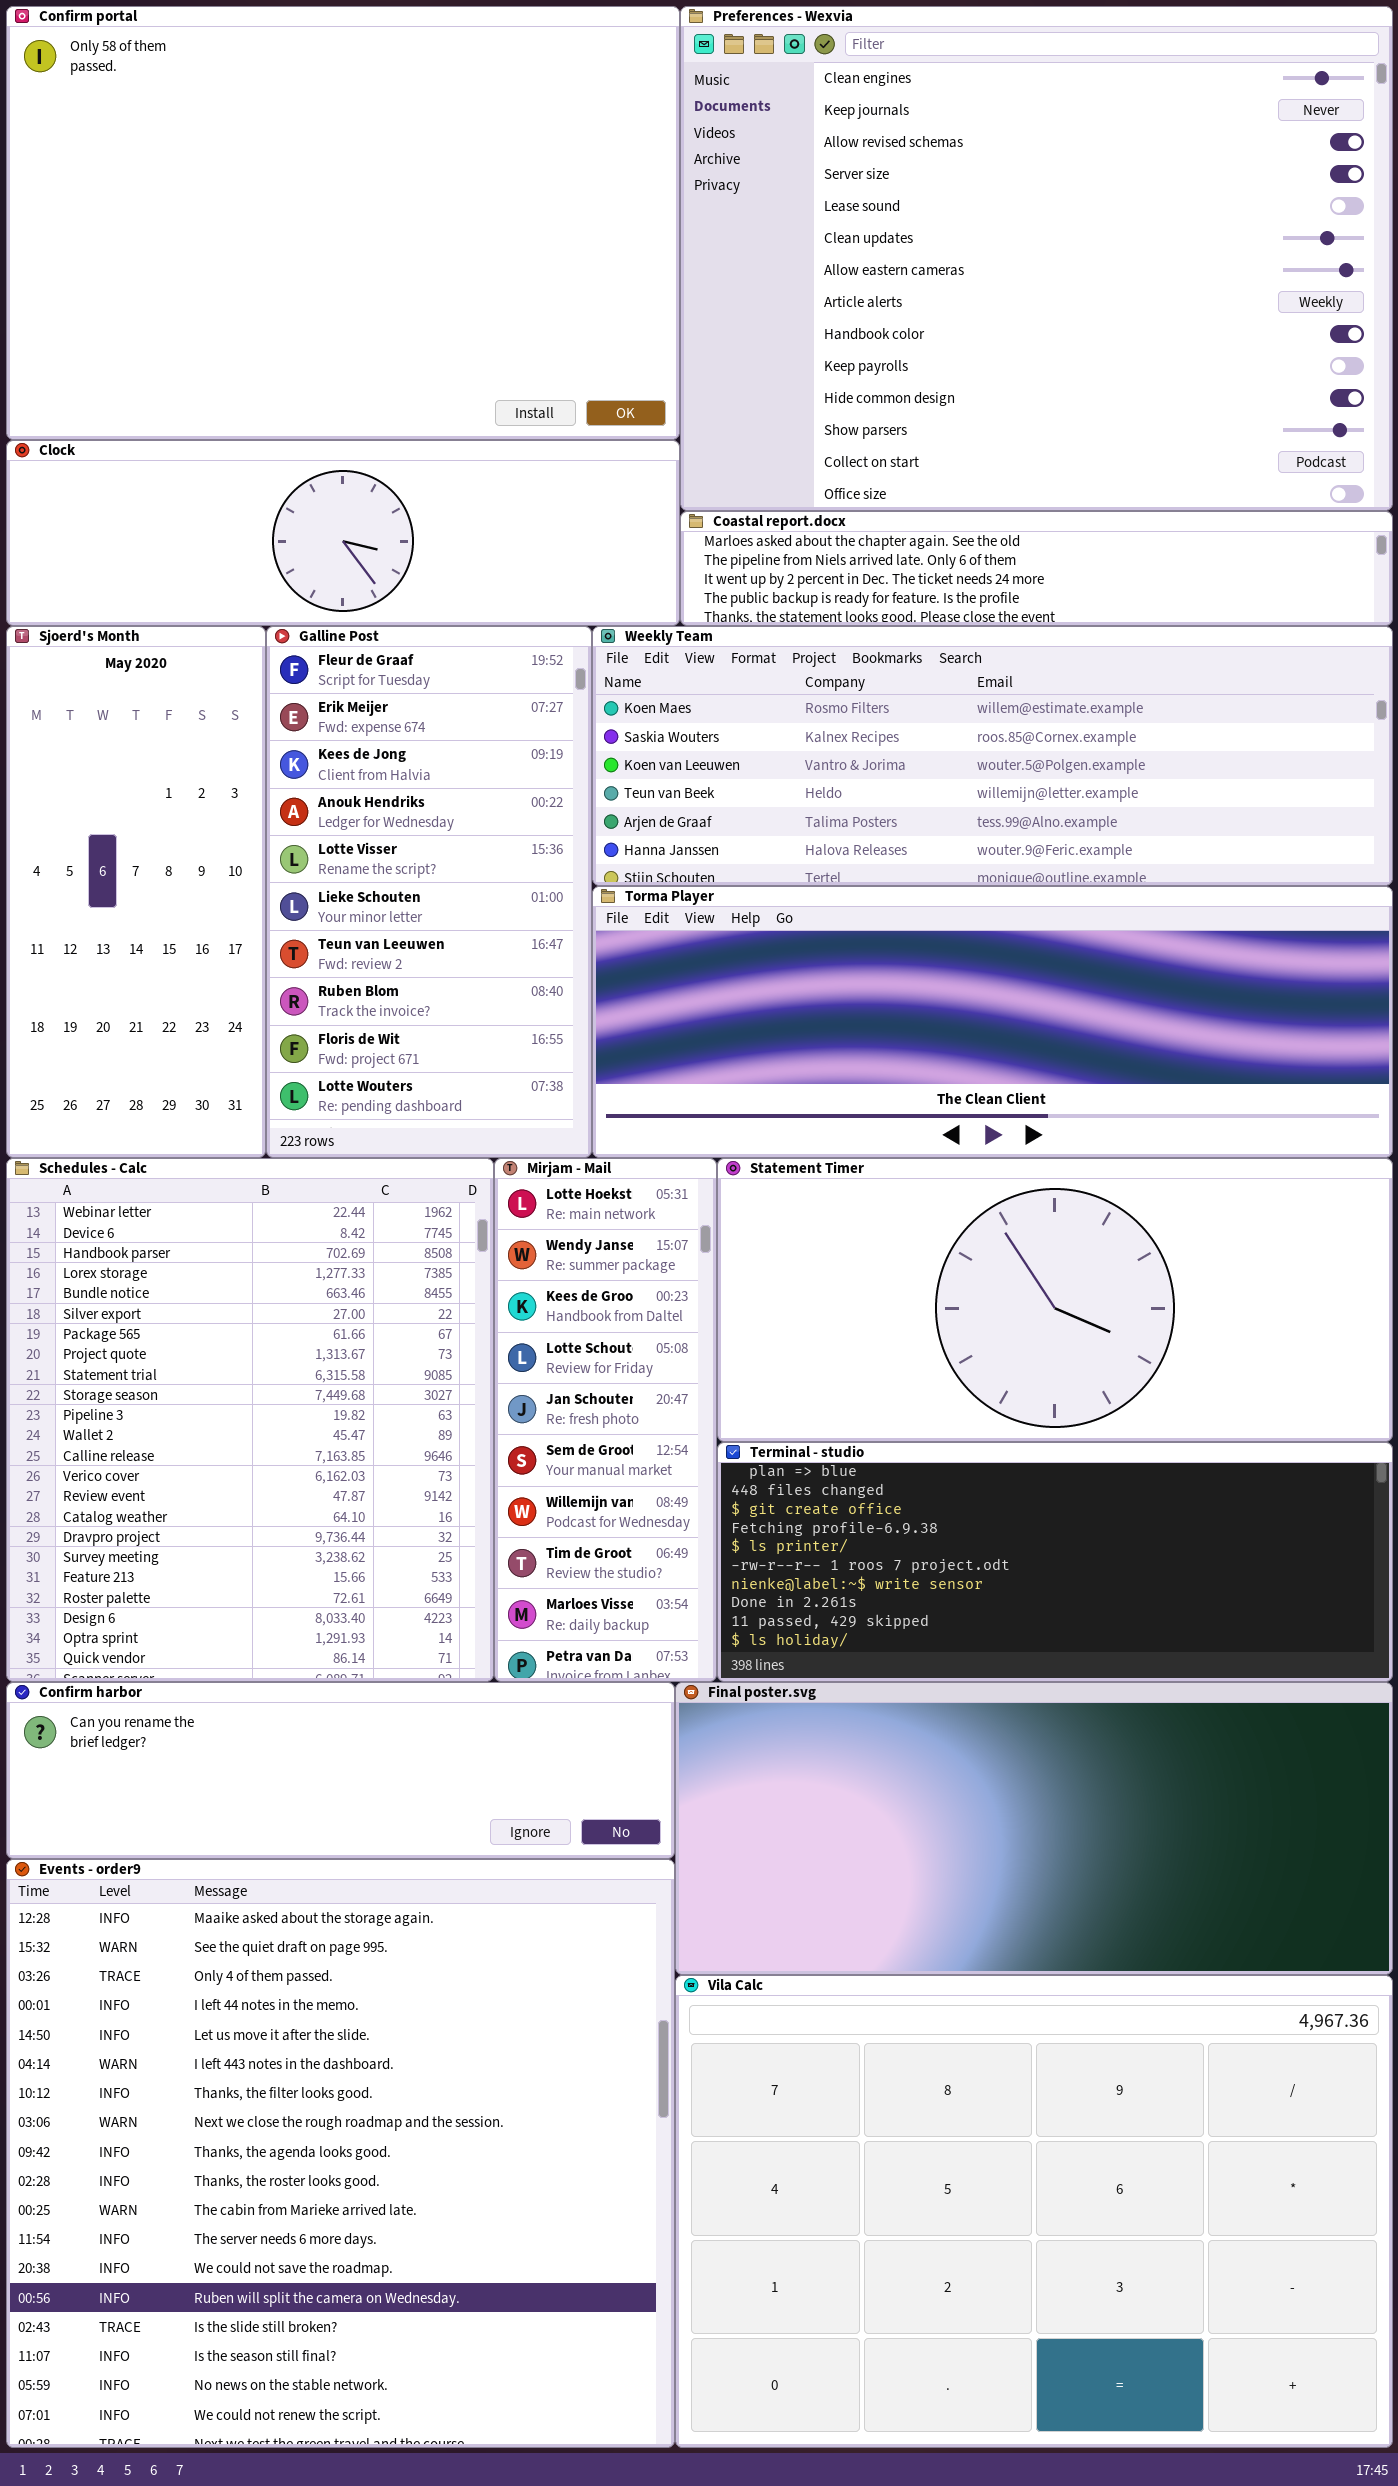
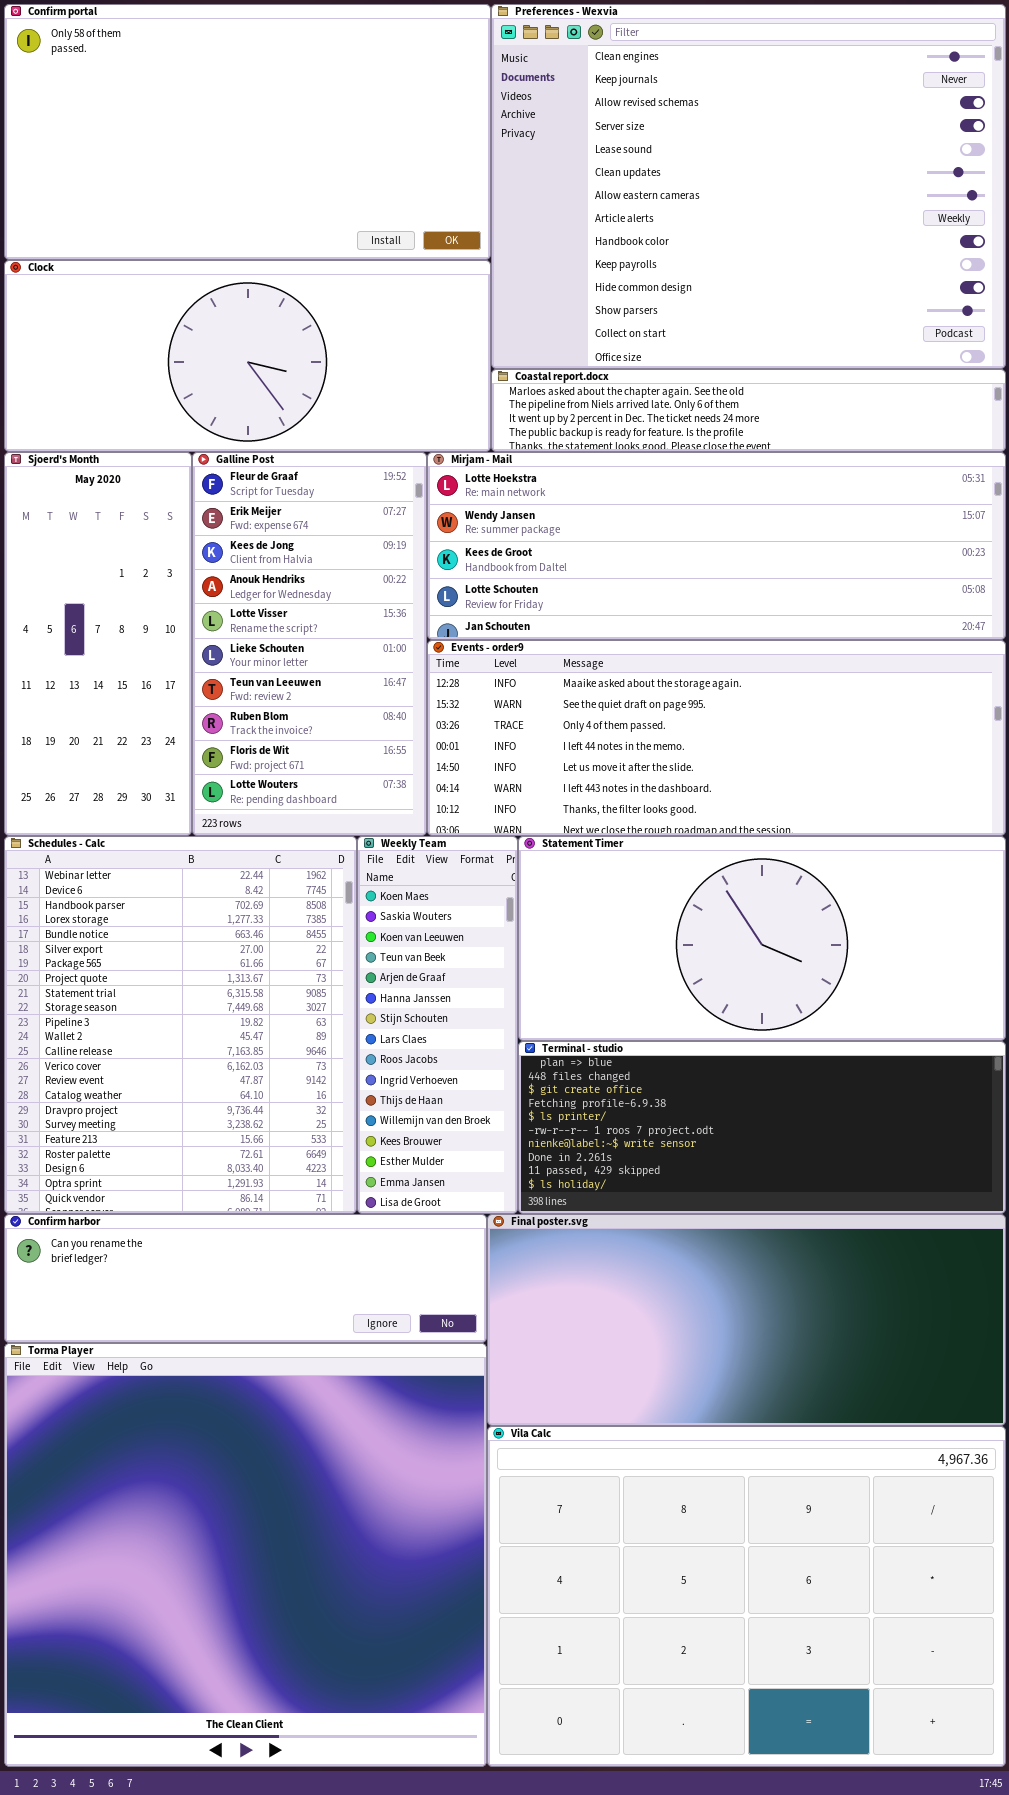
Confirm portal: [6,6,680,440] -> [4,4,491,260], resized
Clock: [6,440,680,626] -> [4,260,491,452], resized
Weekly Team: [592,626,1393,886] -> [357,836,518,1214], moved, resized
Torma Player: [592,886,1393,1158] -> [4,1343,487,1767], moved, resized
Mirjam - Mail: [494,1158,717,1682] -> [427,452,1006,640], moved, resized
Events - order9: [6,1859,675,2448] -> [427,640,1006,836], moved, resized

